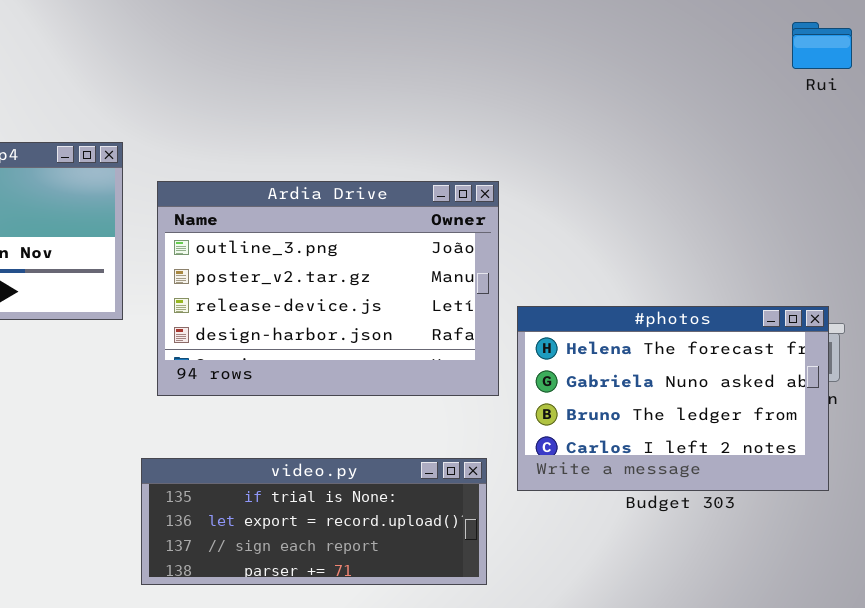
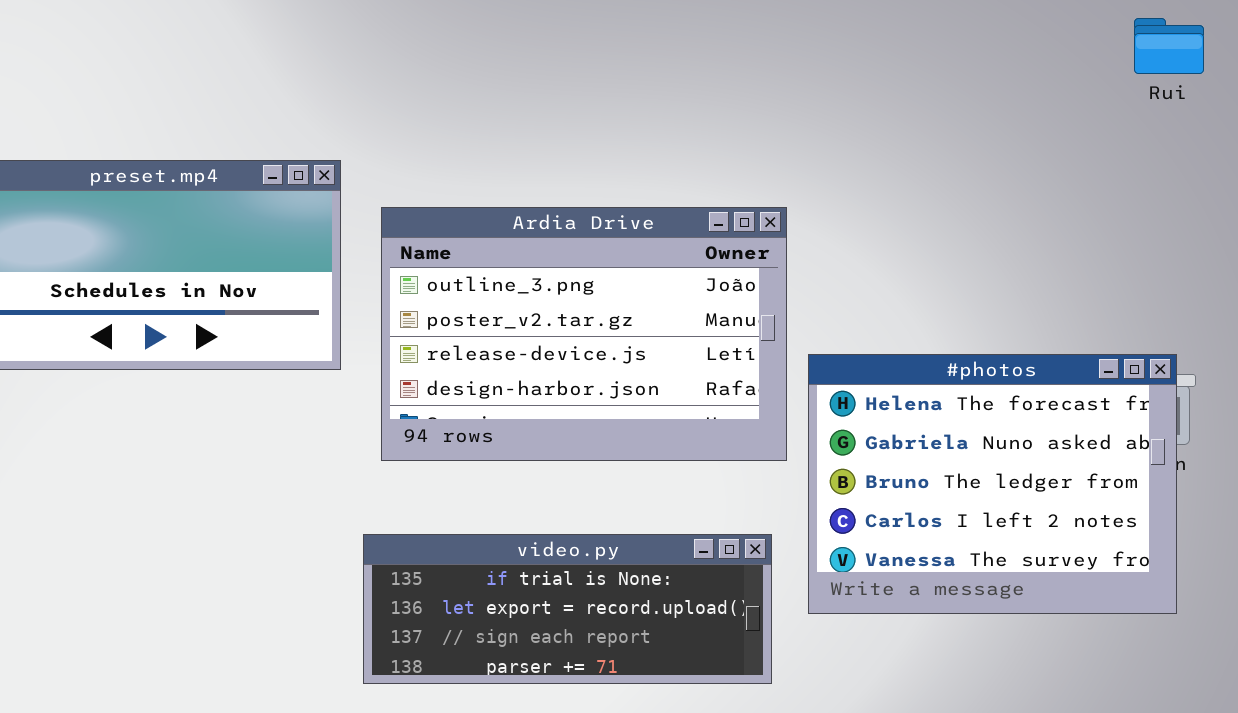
#photos: [517,306,829,491] -> [808,354,1177,614], resized

